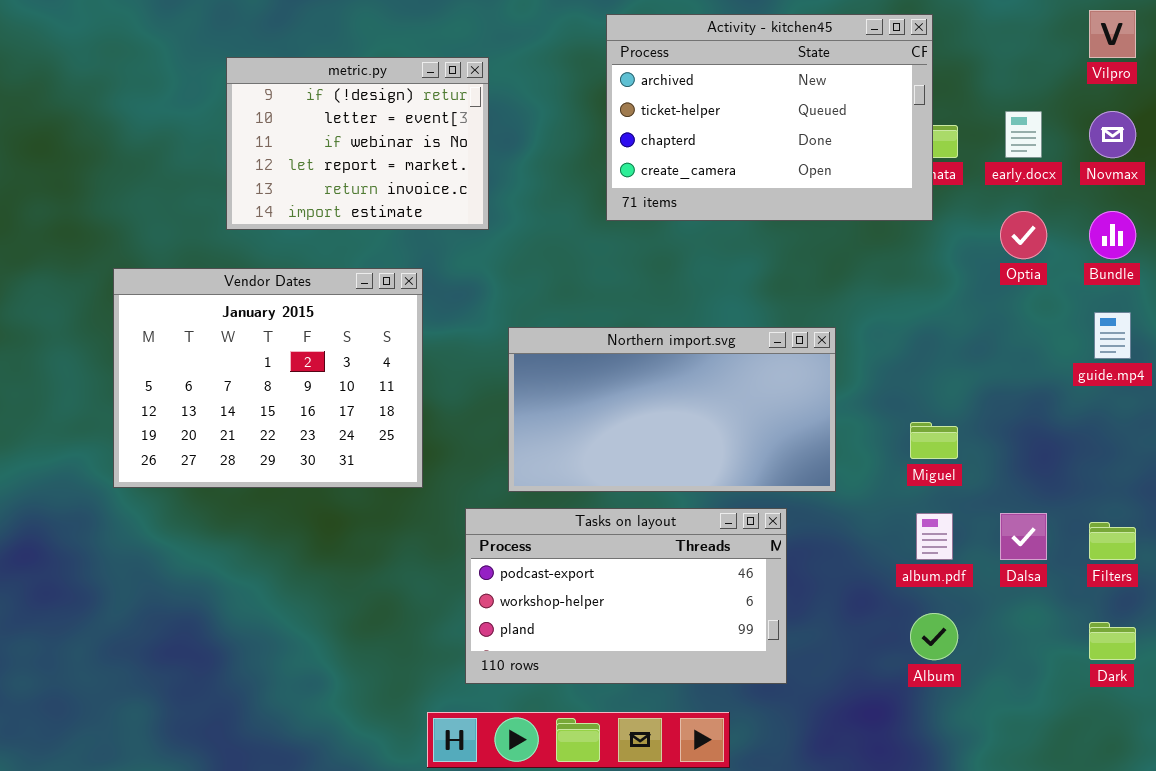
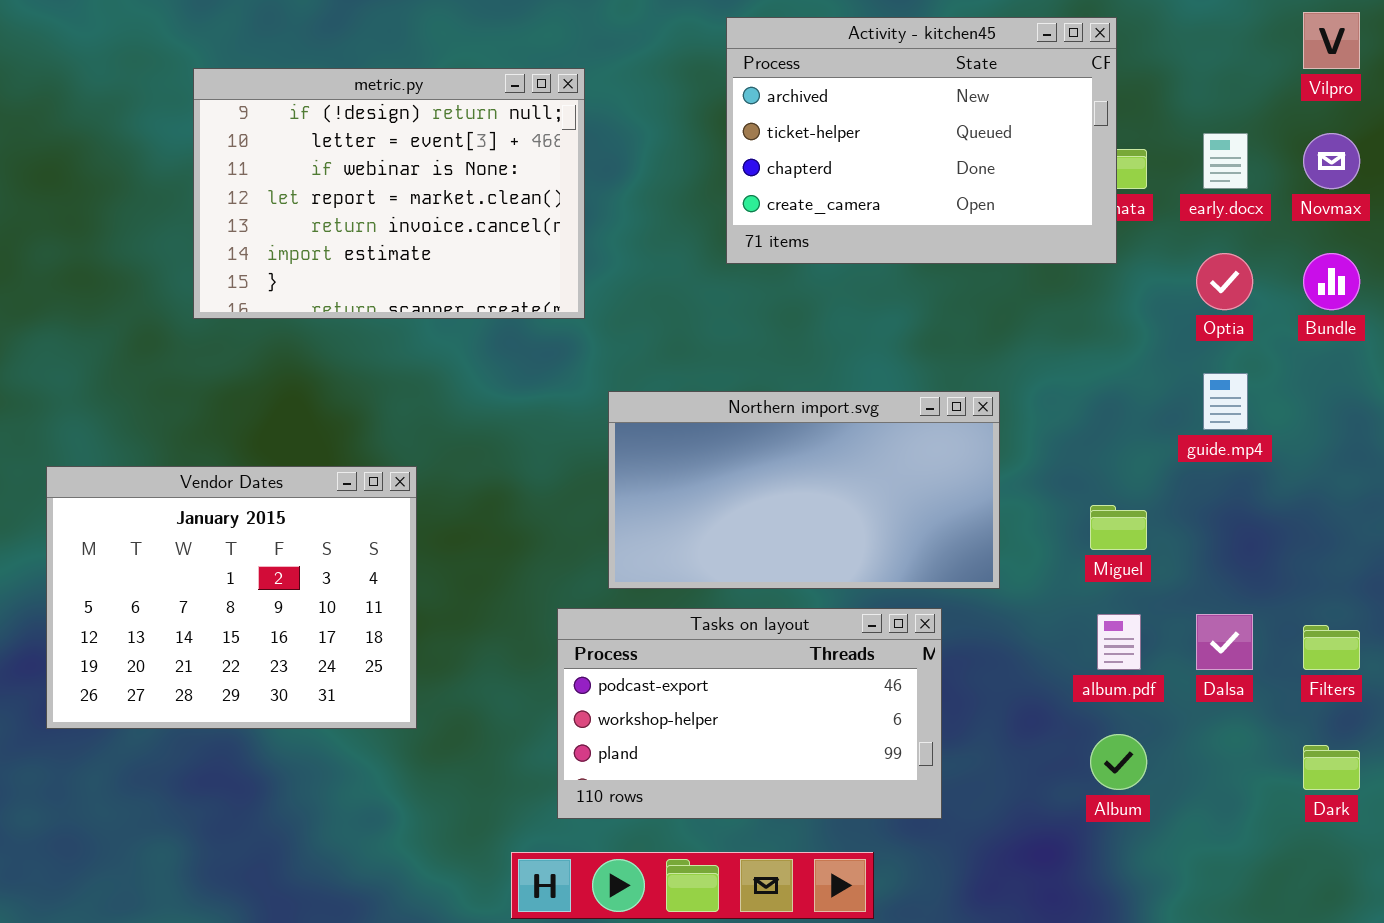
metric.py: [226,57,489,230] -> [193,68,585,319], resized
Vendor Dates: [113,268,423,488] -> [46,466,417,729], moved
guide.mp4: [1094,312,1131,359] -> [1203,373,1248,430], moved

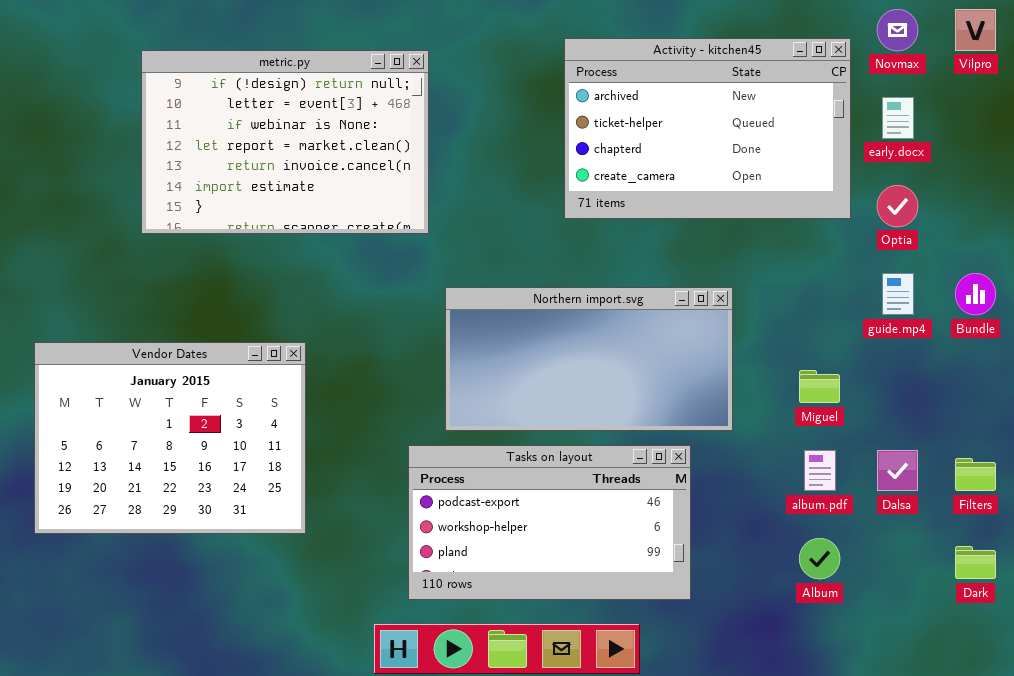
Activity - kitchen45: [726,17,1117,264] -> [564,38,851,219], moved
Novmax: [1303,133,1360,189] -> [877,9,918,51], moved
Bundle: [1303,253,1360,310] -> [955,273,996,315], moved

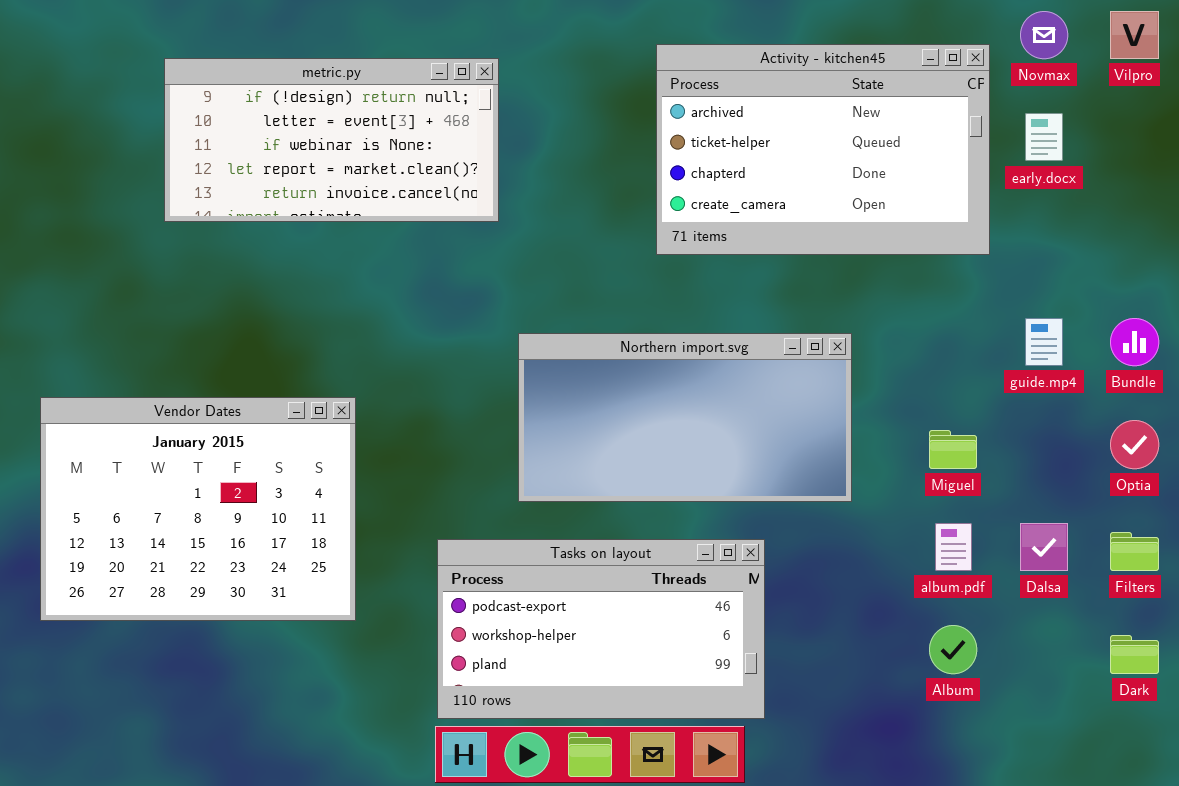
metric.py: [141,50,429,234] -> [164,58,499,222], resized
Optia: [877,185,918,227] -> [1110,420,1159,469], moved
Tasks on layout: [408,445,691,600] -> [437,539,765,719], moved

